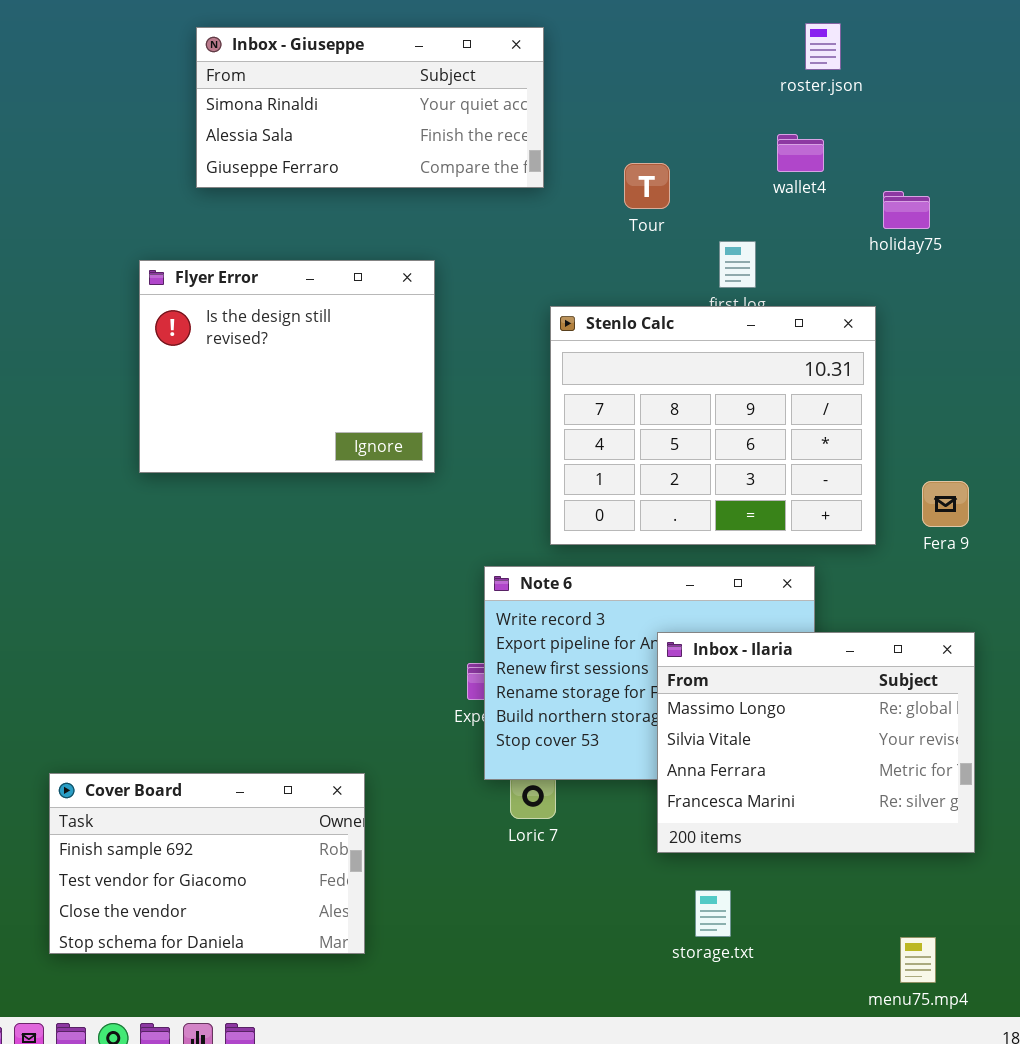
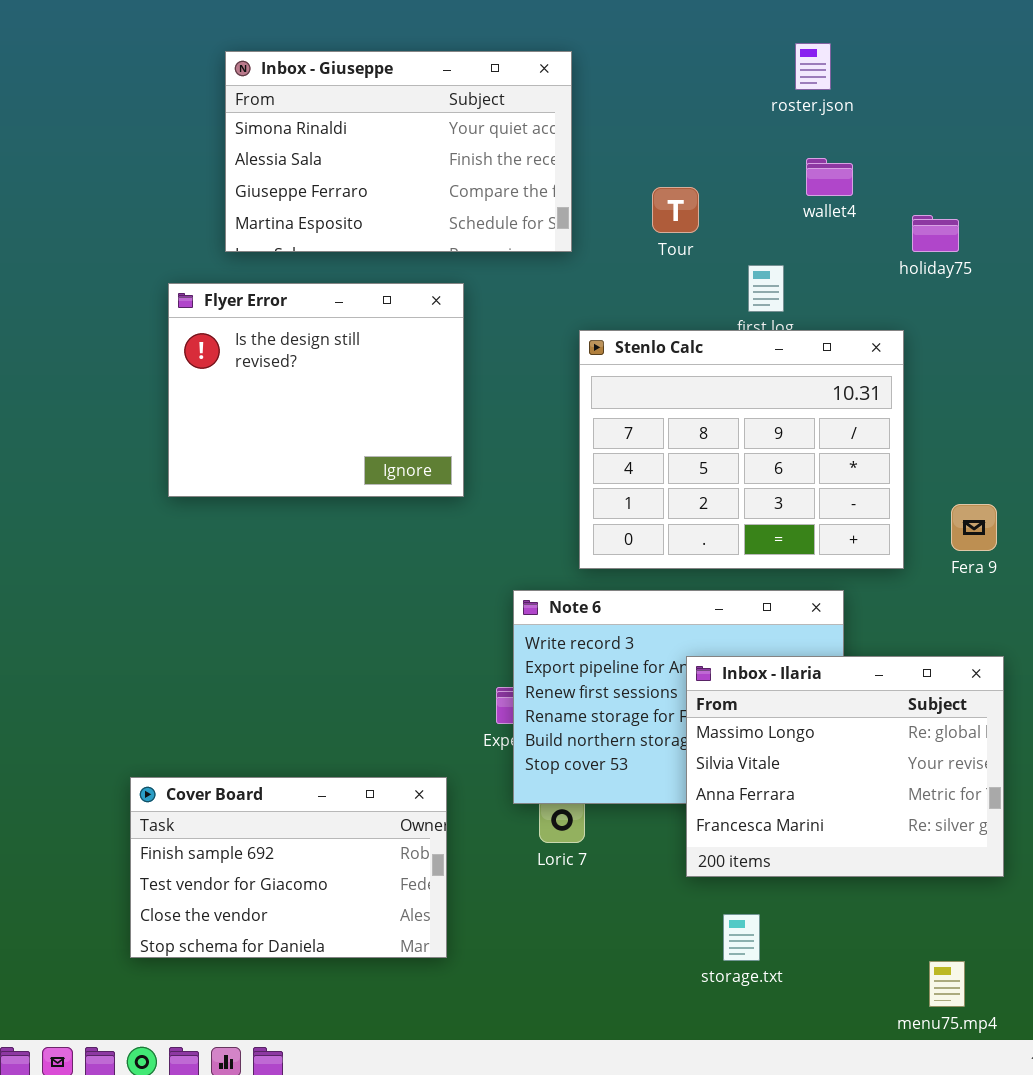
roster.json: [805,23,841,70] -> [795,43,831,90], moved
Inbox - Giuseppe: [196,27,544,188] -> [225,51,572,252], resized
Cover Board: [49,773,365,954] -> [130,777,447,958], moved

